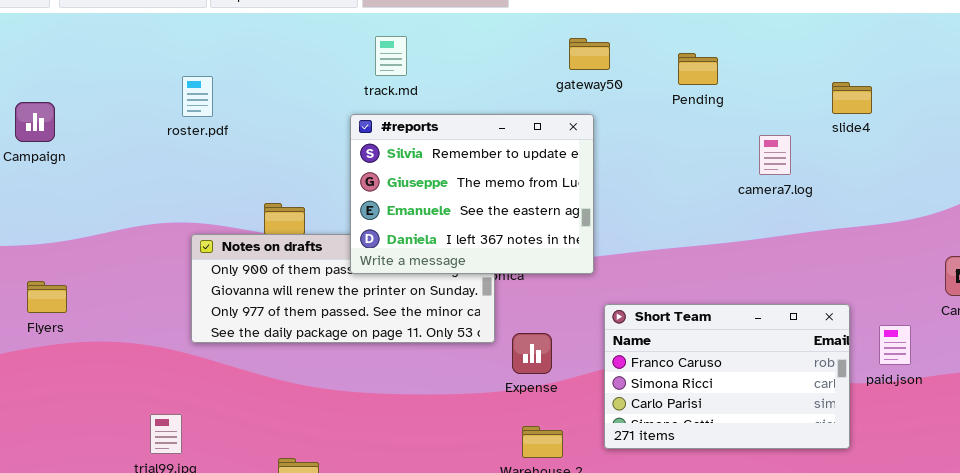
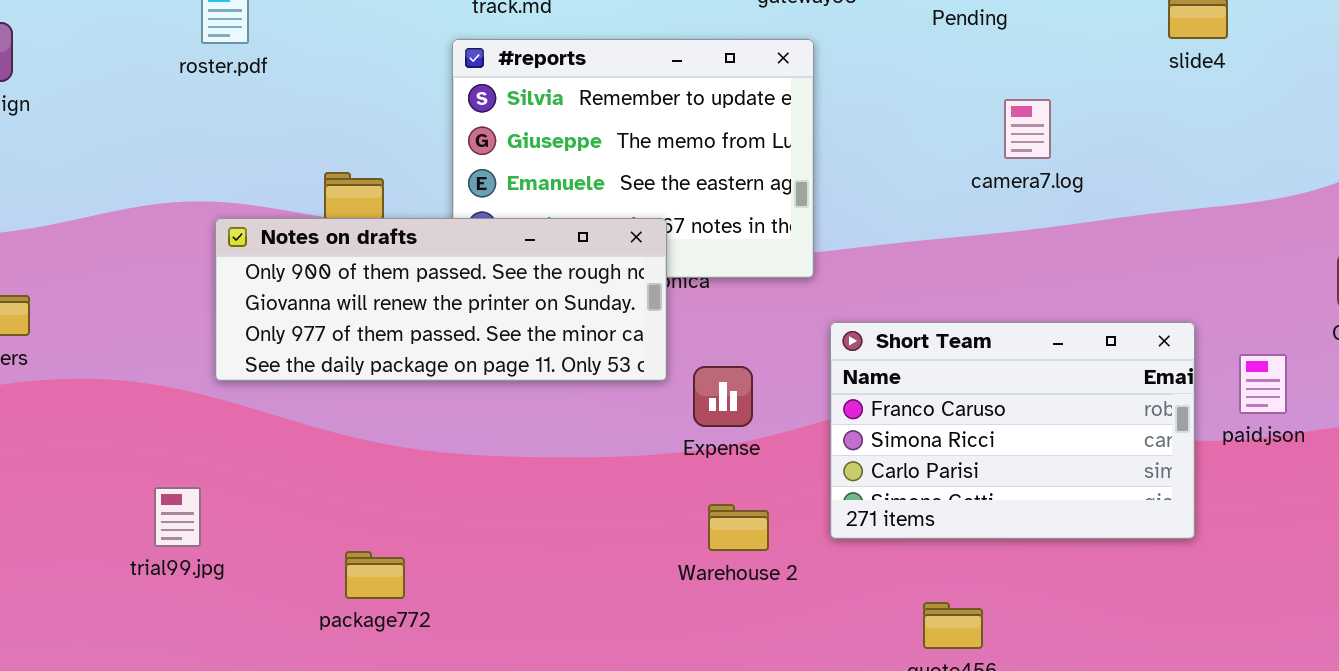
camera7.log: [759,135,791,175] -> [1004,99,1051,159], moved
Notes on drafts: [191,234,495,343] -> [215,218,667,381], raised

